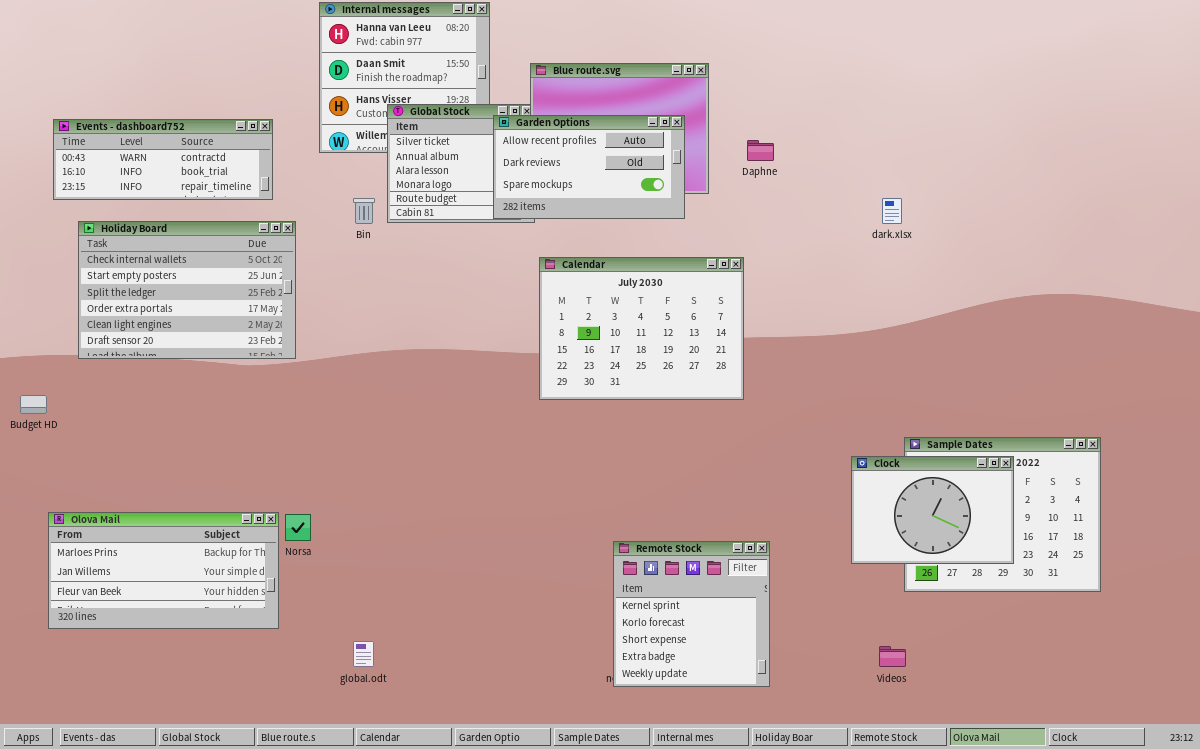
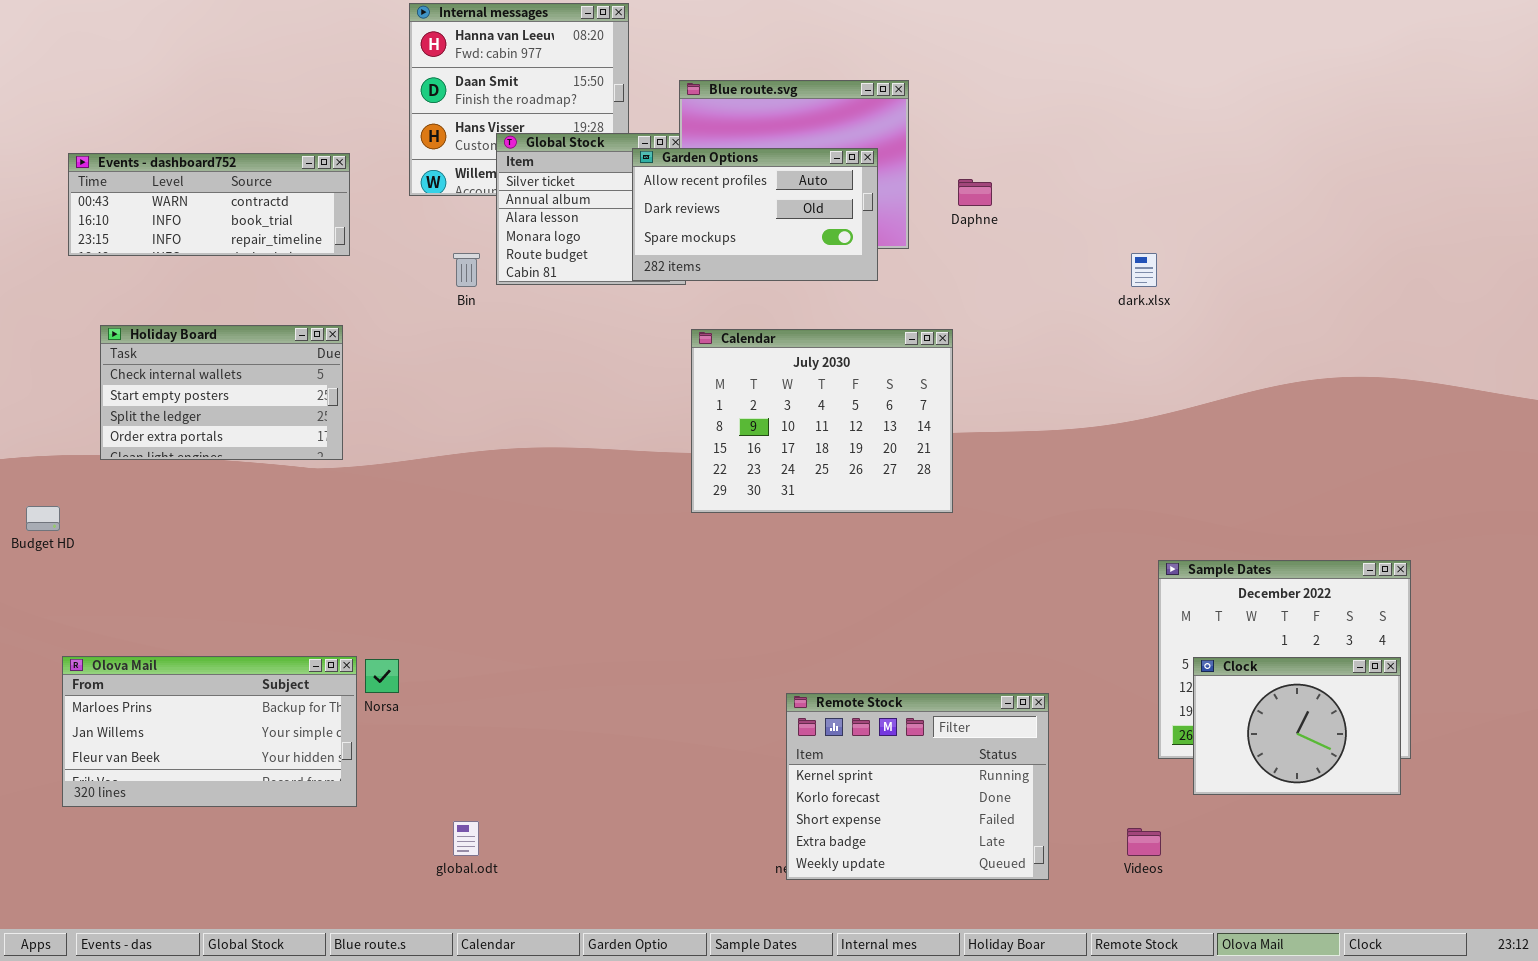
Holiday Board: [78,221,296,359] -> [100,325,343,460], resized
Clock: [851,456,1014,564] -> [1193,657,1401,795], moved
Remote Stock: [613,541,770,687] -> [786,693,1049,880], resized

